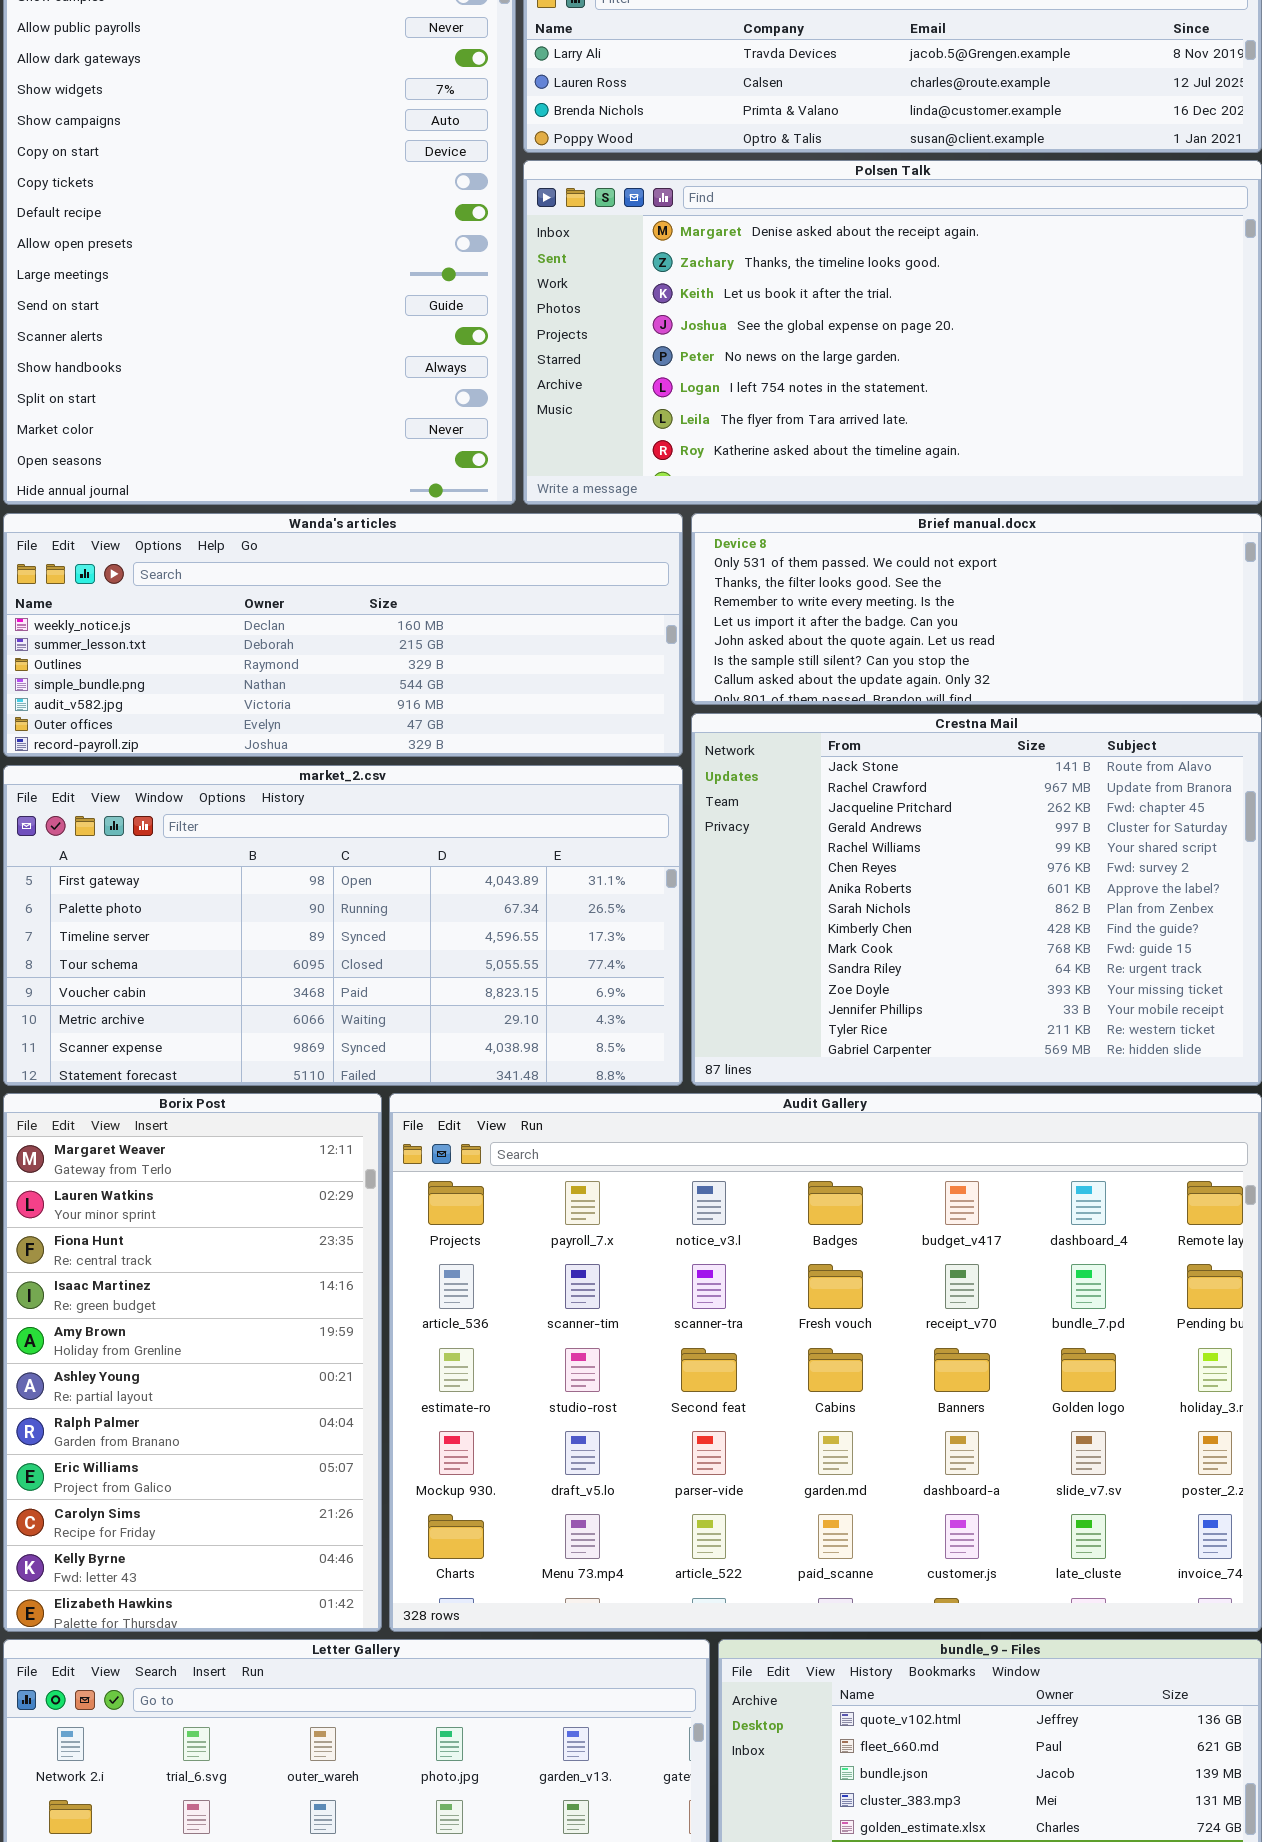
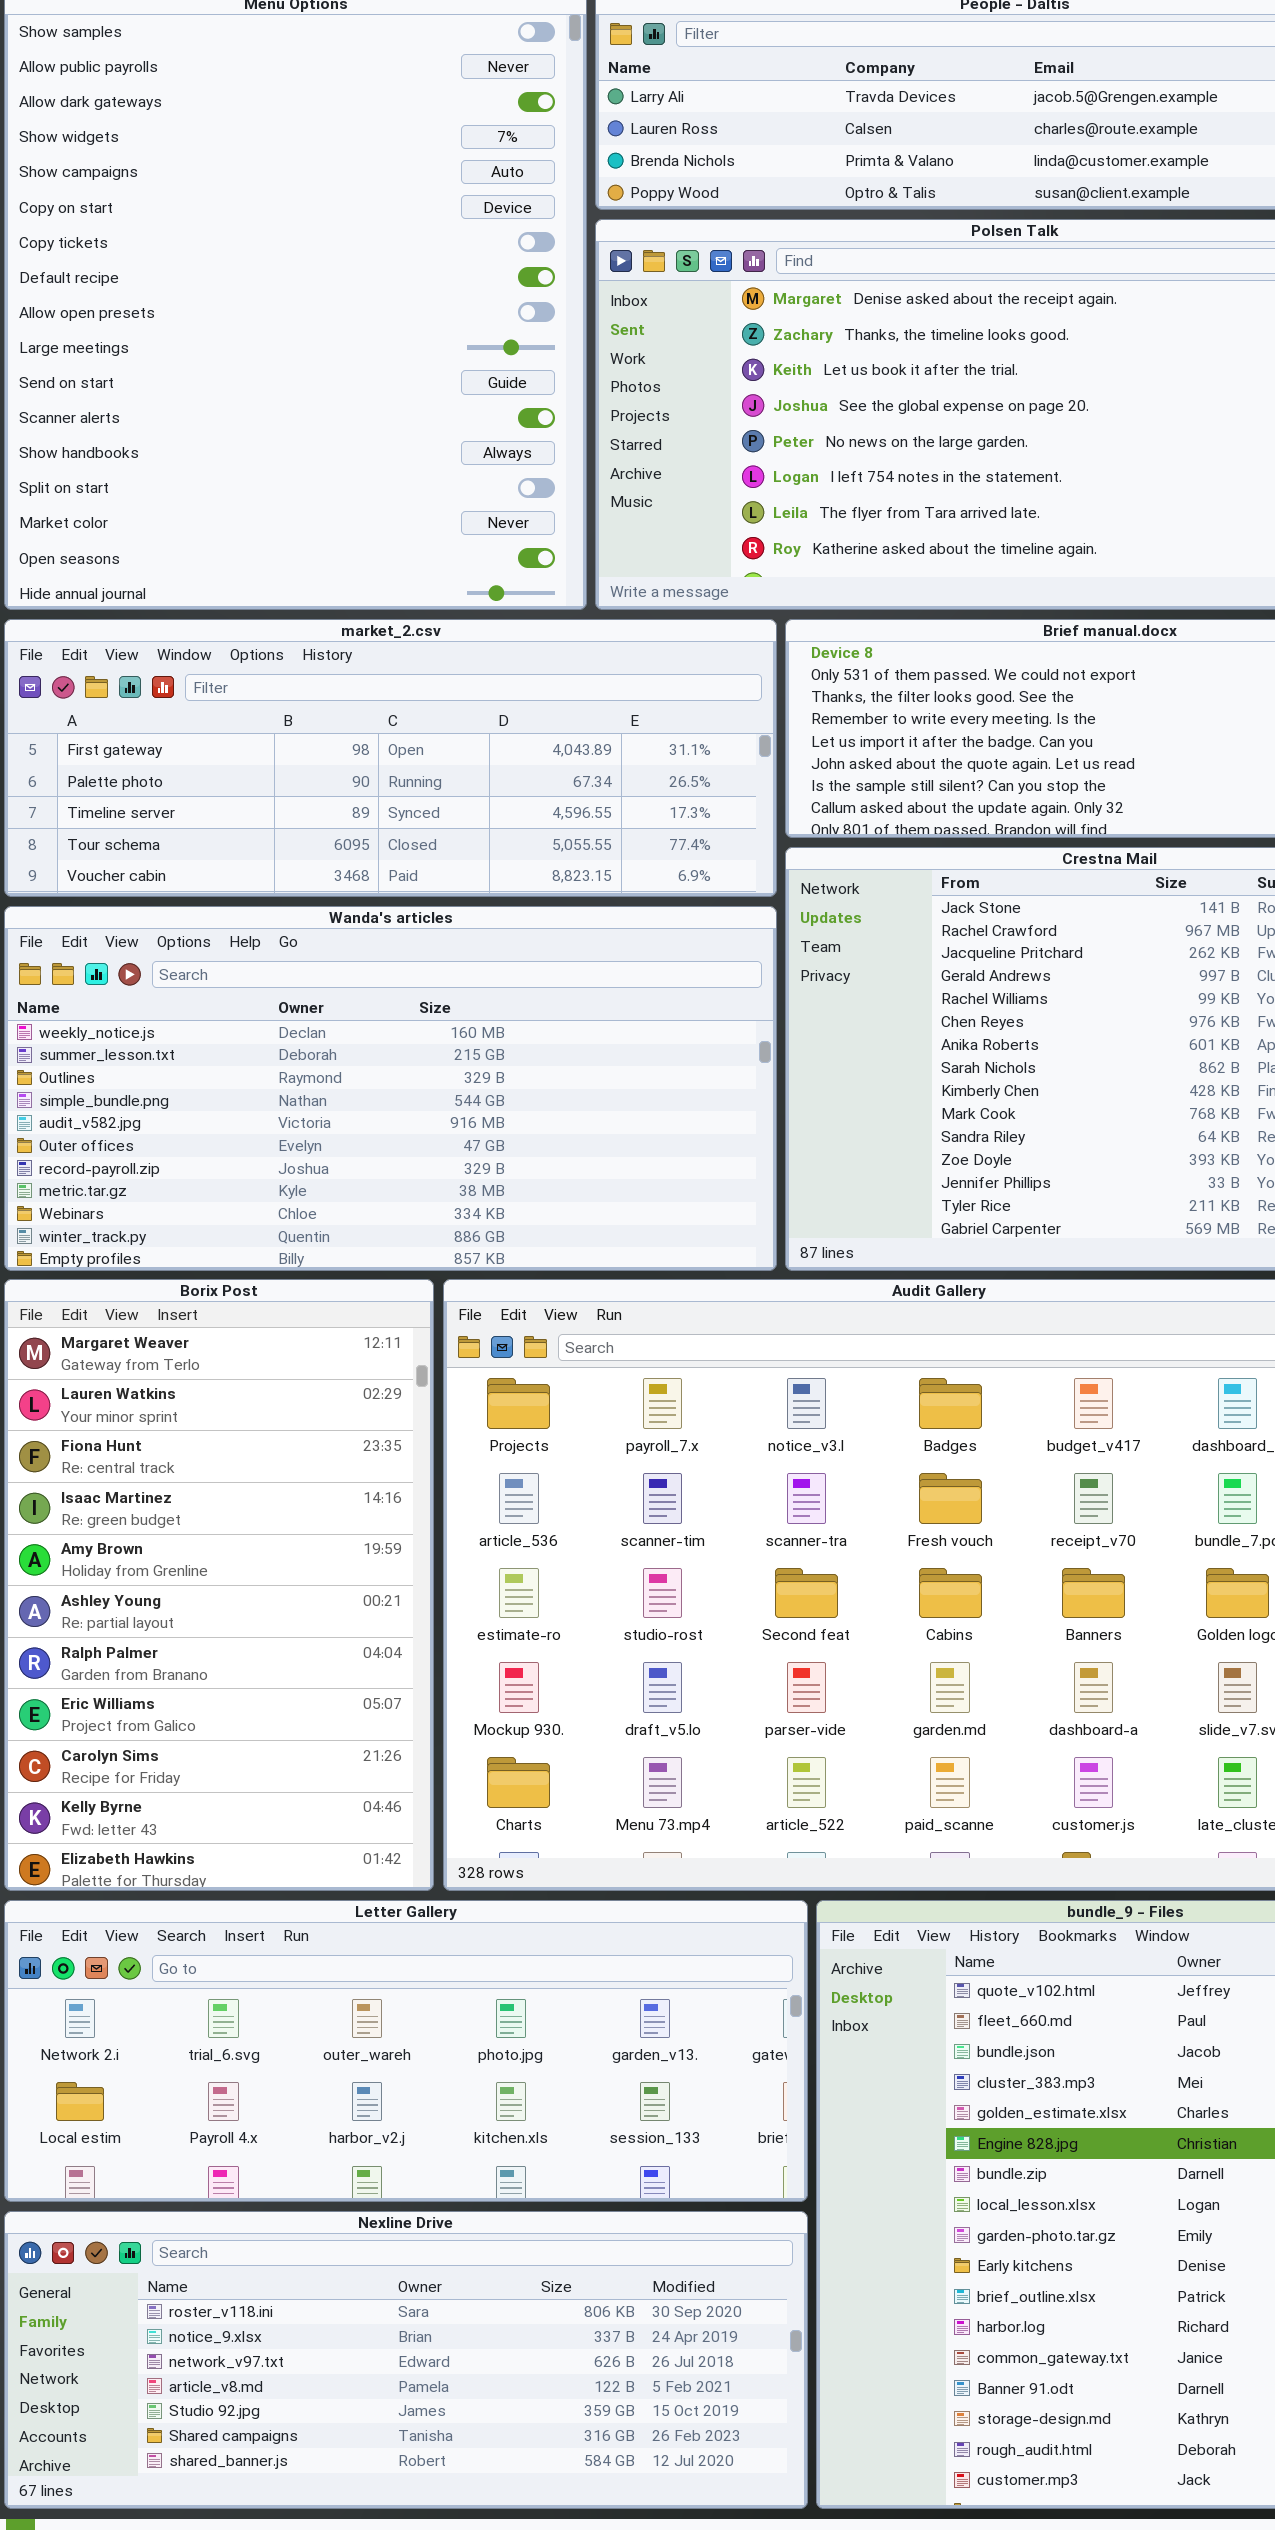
Wanda's articles: [3,513,683,757] -> [4,906,777,1271], moved, resized
market_2.csv: [3,765,683,1086] -> [4,619,777,897], moved, resized

